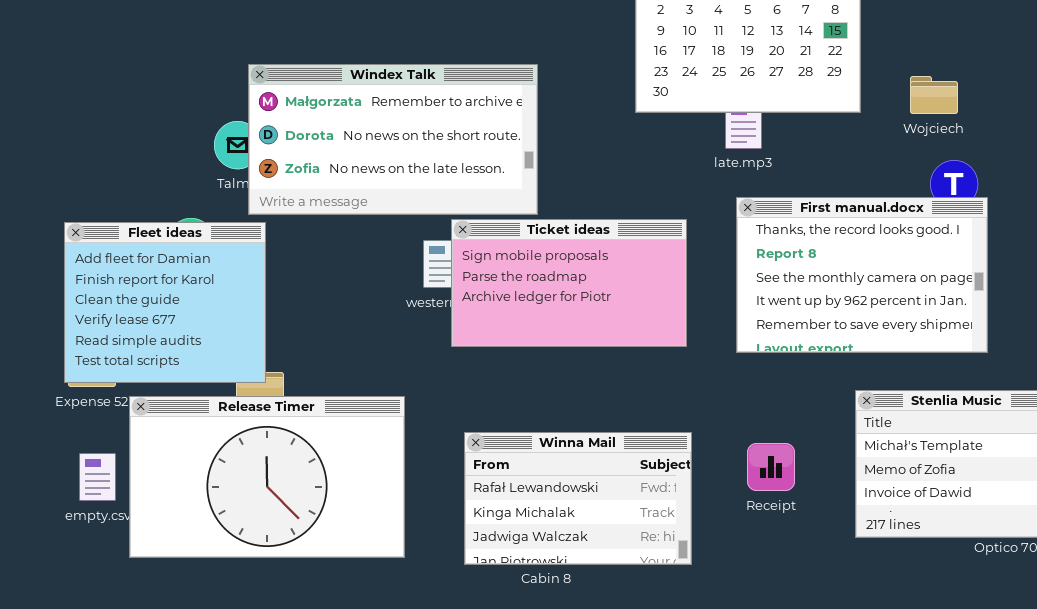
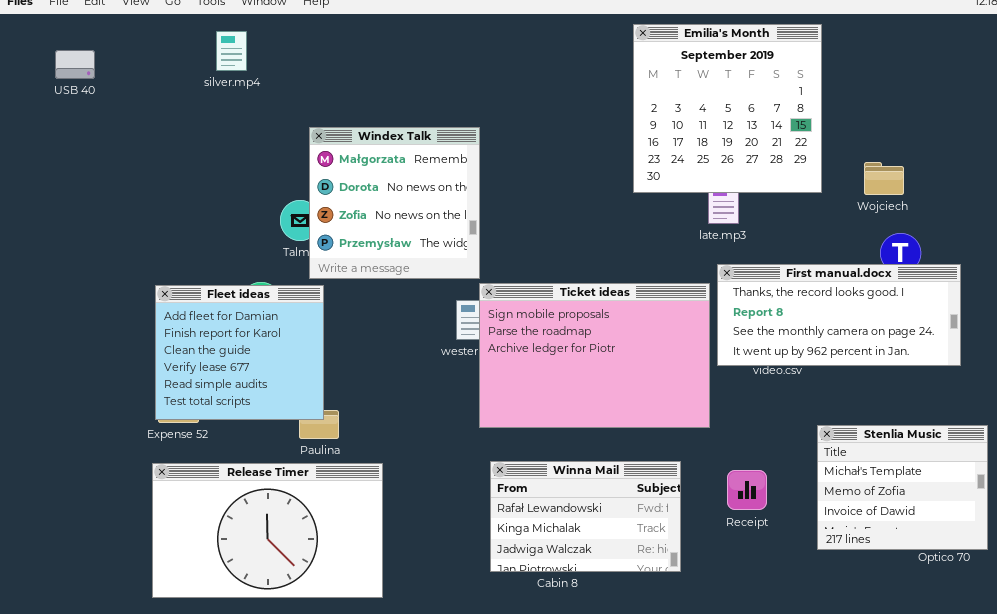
Windex Talk: [248,64,538,215] -> [309,127,480,279], resized
First manual.docx: [736,197,988,353] -> [717,264,961,366], resized
Ticket ideas: [451,219,687,347] -> [479,283,710,428], resized
Release Timer: [129,396,405,558] -> [152,463,383,598], moved

